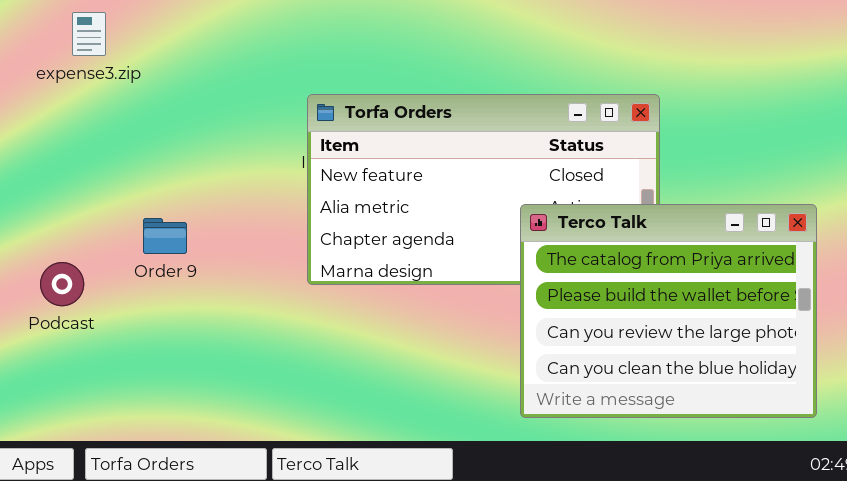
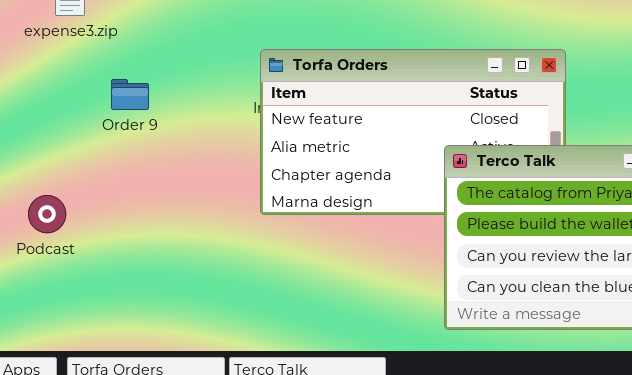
Order 9: [143,218,187,254] -> [111,79,149,110], moved

